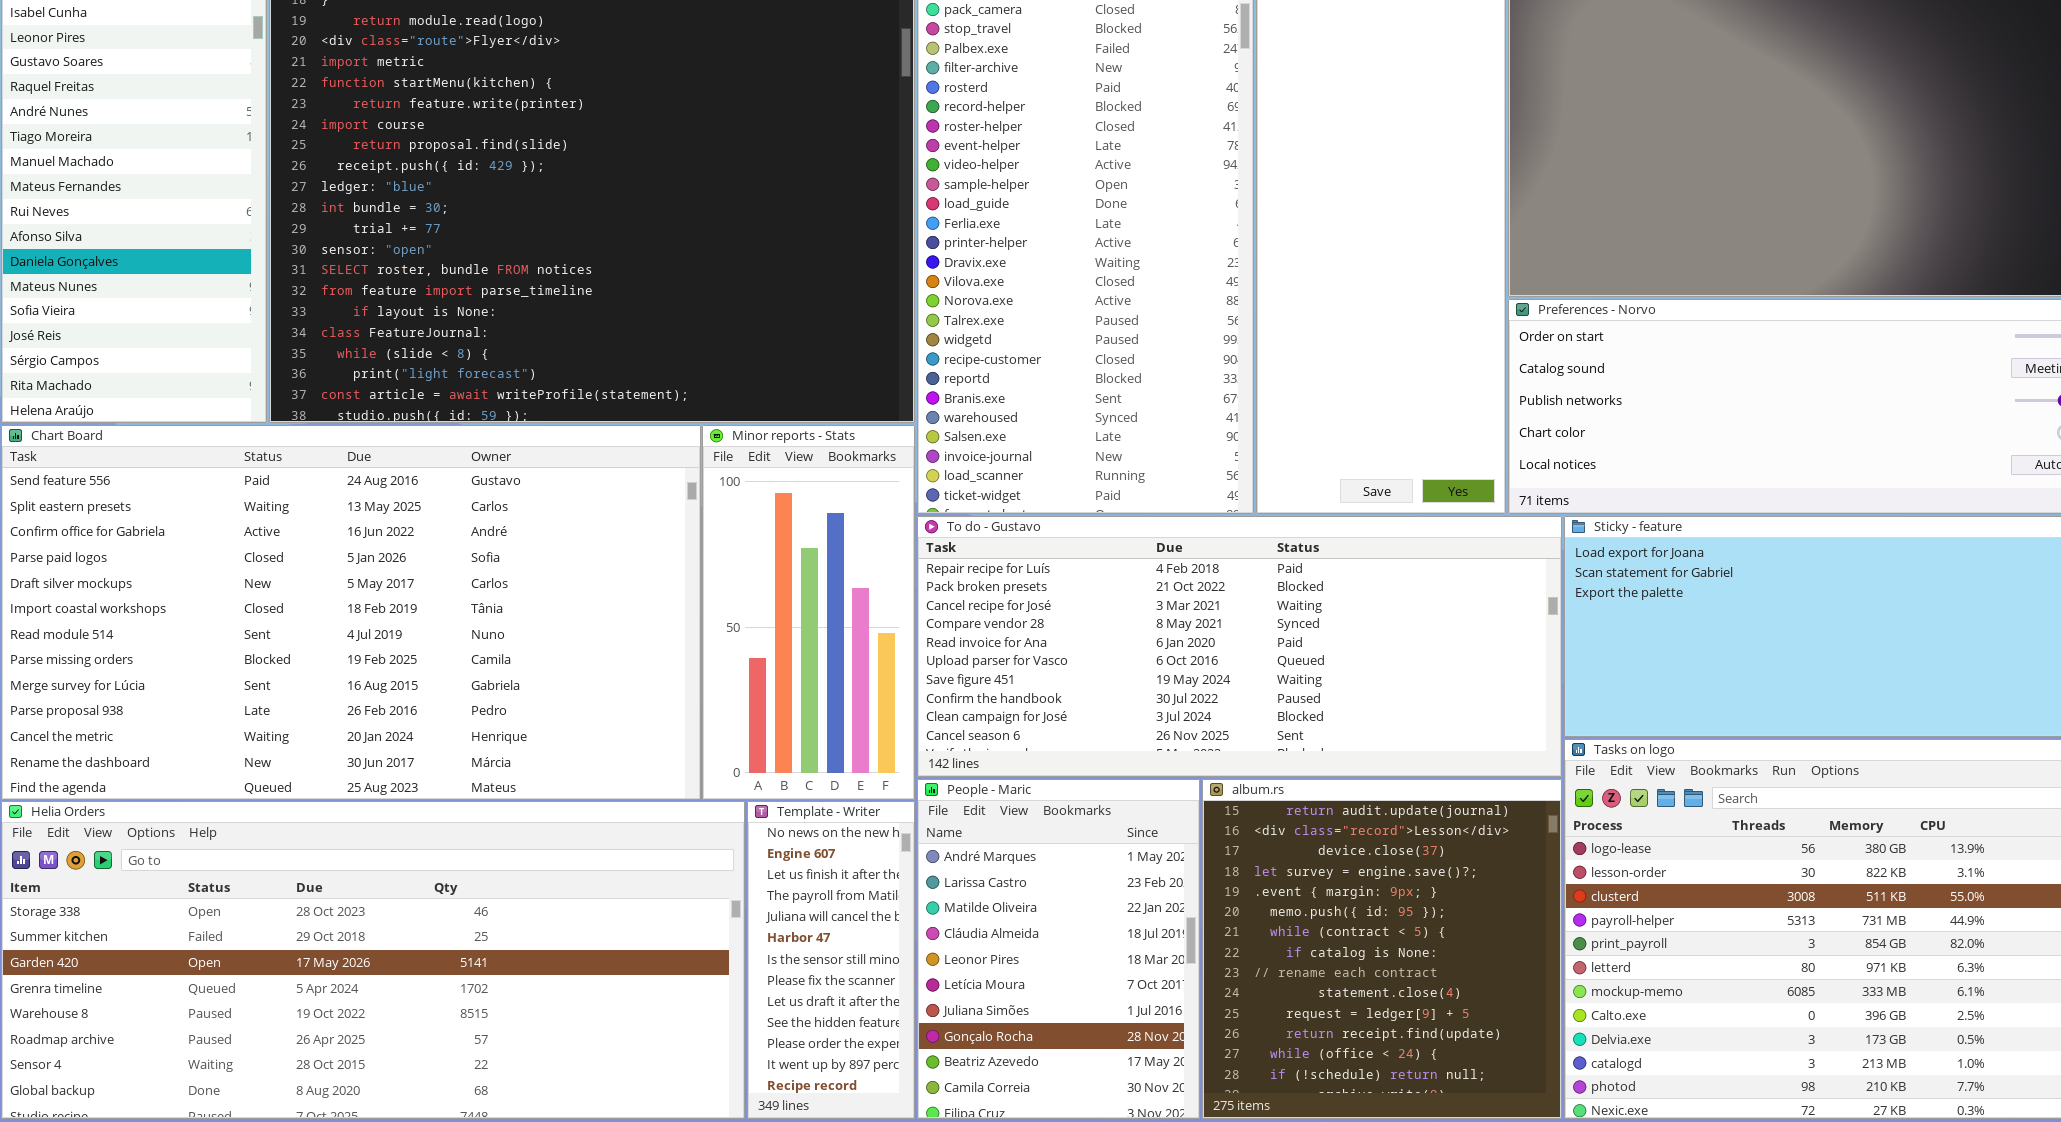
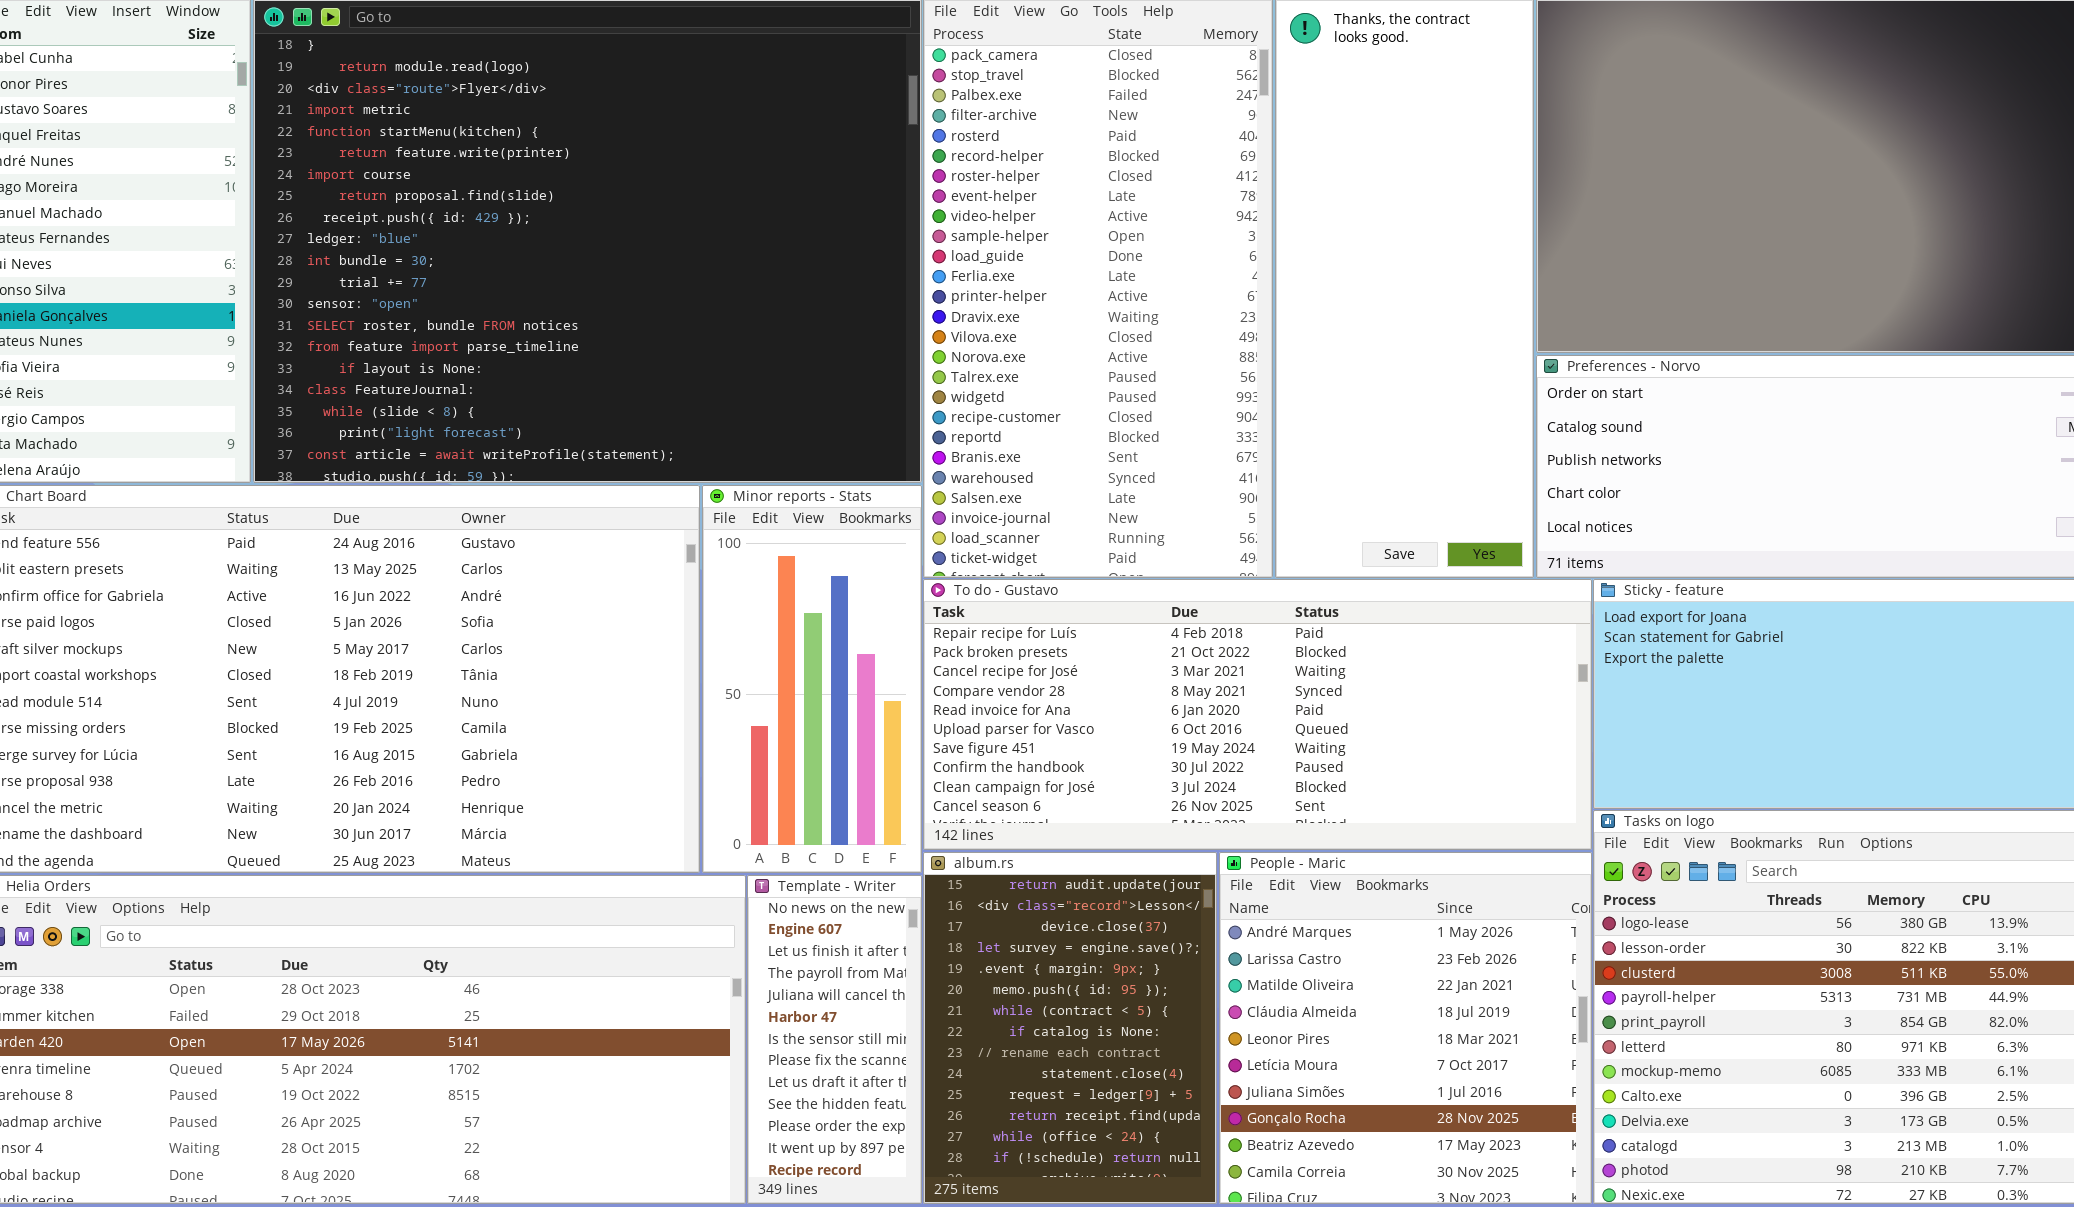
People - Maric: [917,779,1200,1119] -> [1219,852,1592,1204], moved, resized
album.rs: [1202,779,1562,1119] -> [923,852,1217,1204], moved, resized

